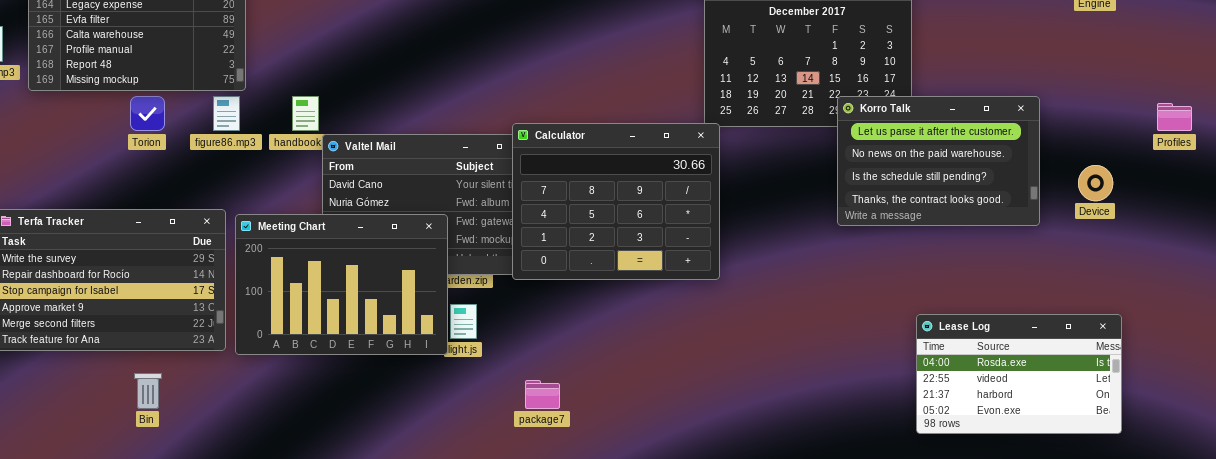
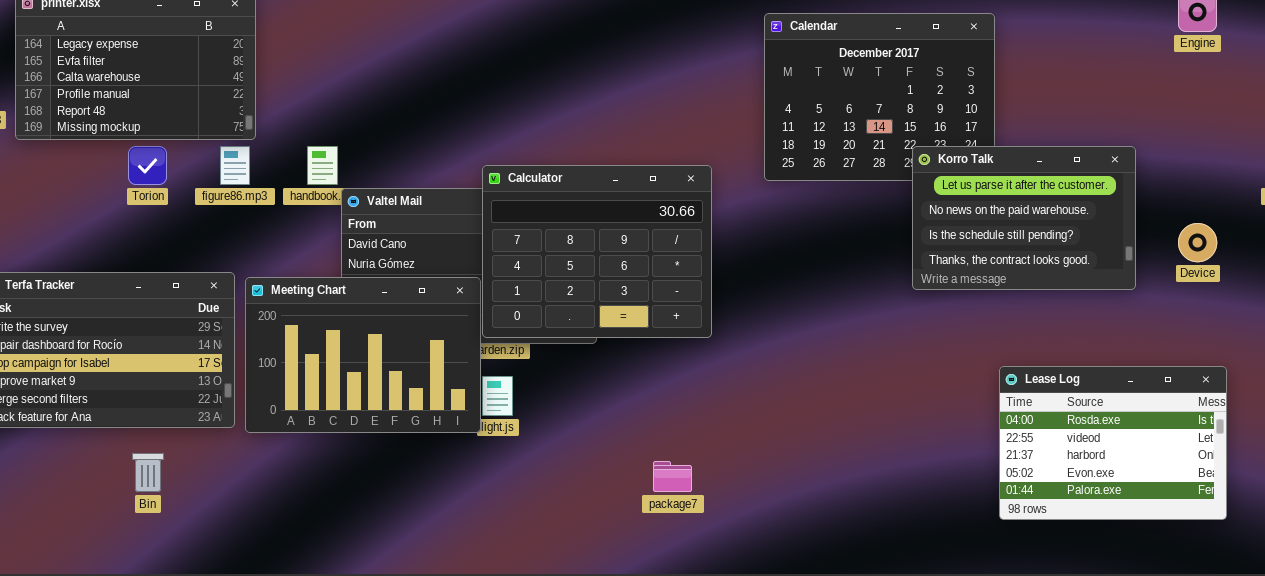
Calculator: [512,123,720,280] -> [482,165,712,338], moved
Lease Log: [916,314,1122,434] -> [999,366,1227,520], resized
package7: [525,380,560,409] -> [653,461,692,492], moved

